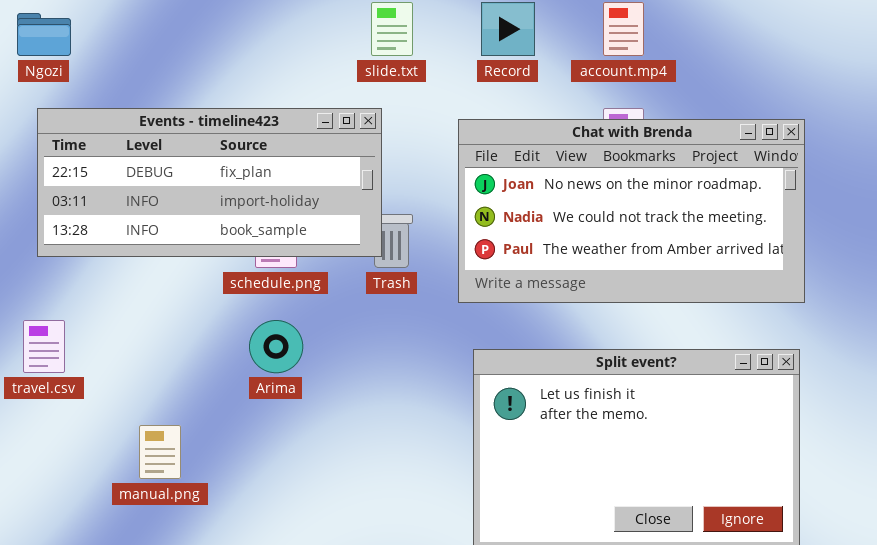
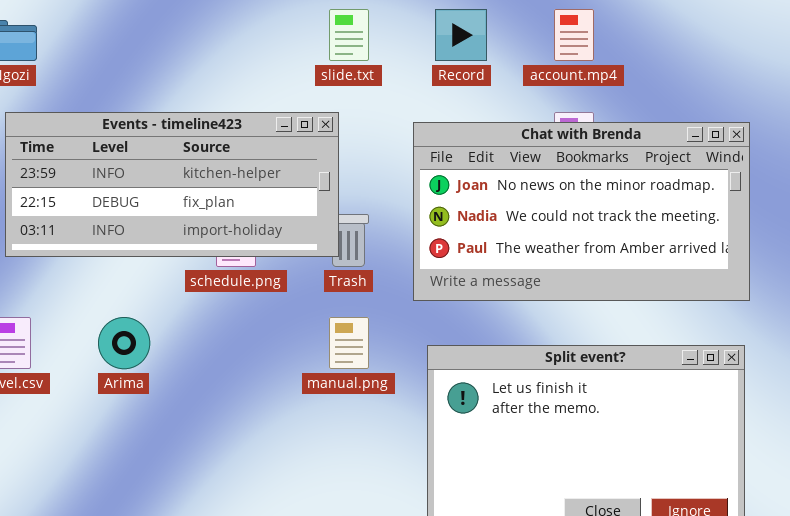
Events - timeline423: [37,108,382,257] -> [5,112,339,257], scrolled up 1 row
Arima: [249,320,303,373] -> [98,317,150,369], moved
manual.png: [139,425,181,479] -> [329,317,369,369], moved

